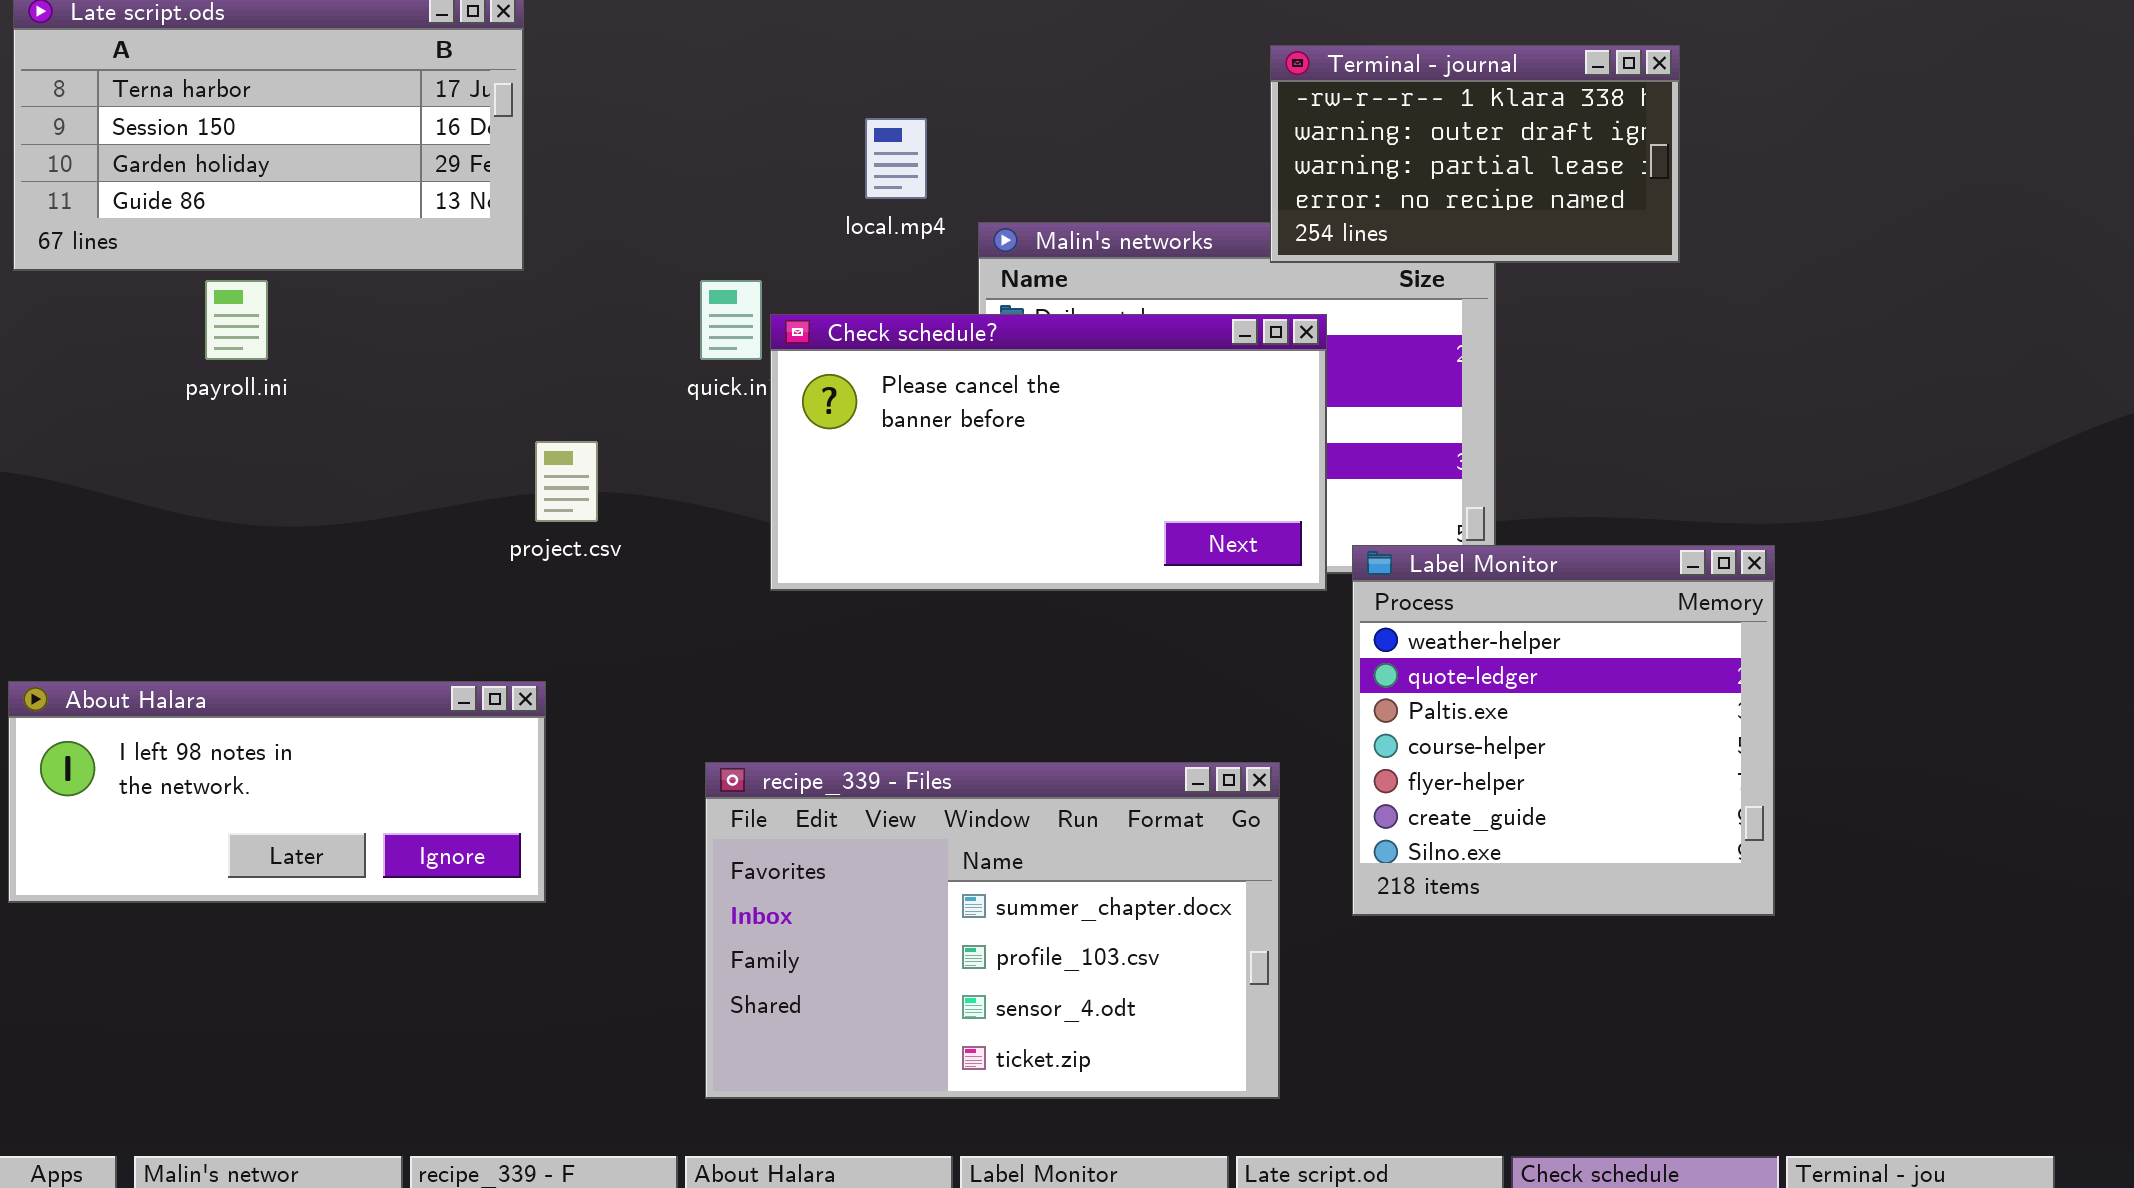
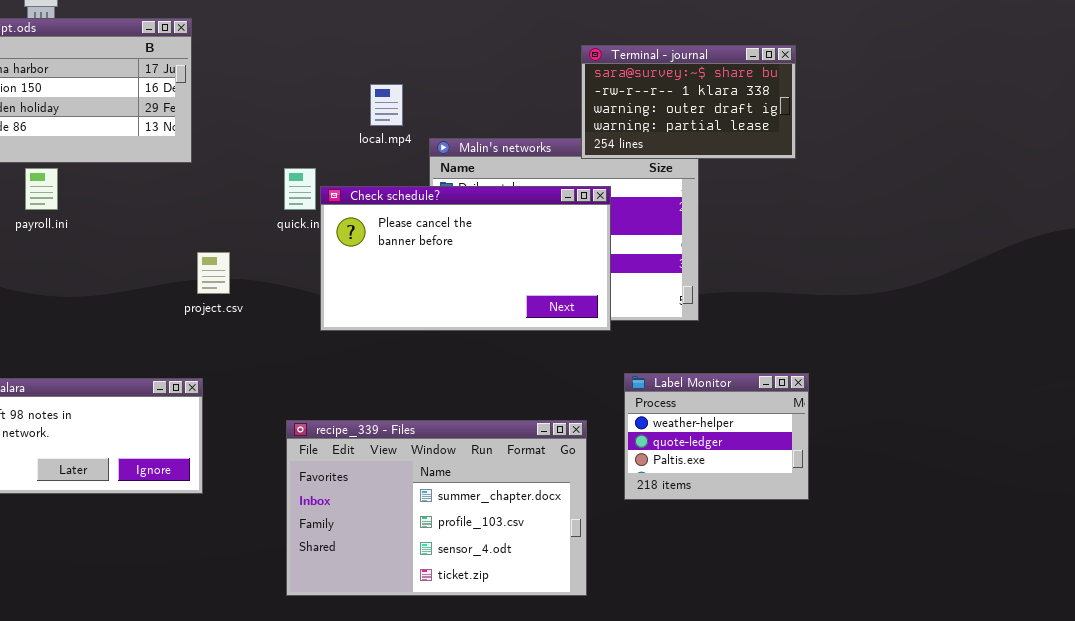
Terminal - journal: [1270,45,1680,263] -> [581,45,796,159], scrolled up 1 row
Label Monitor: [1352,545,1775,916] -> [624,373,809,500], resized

